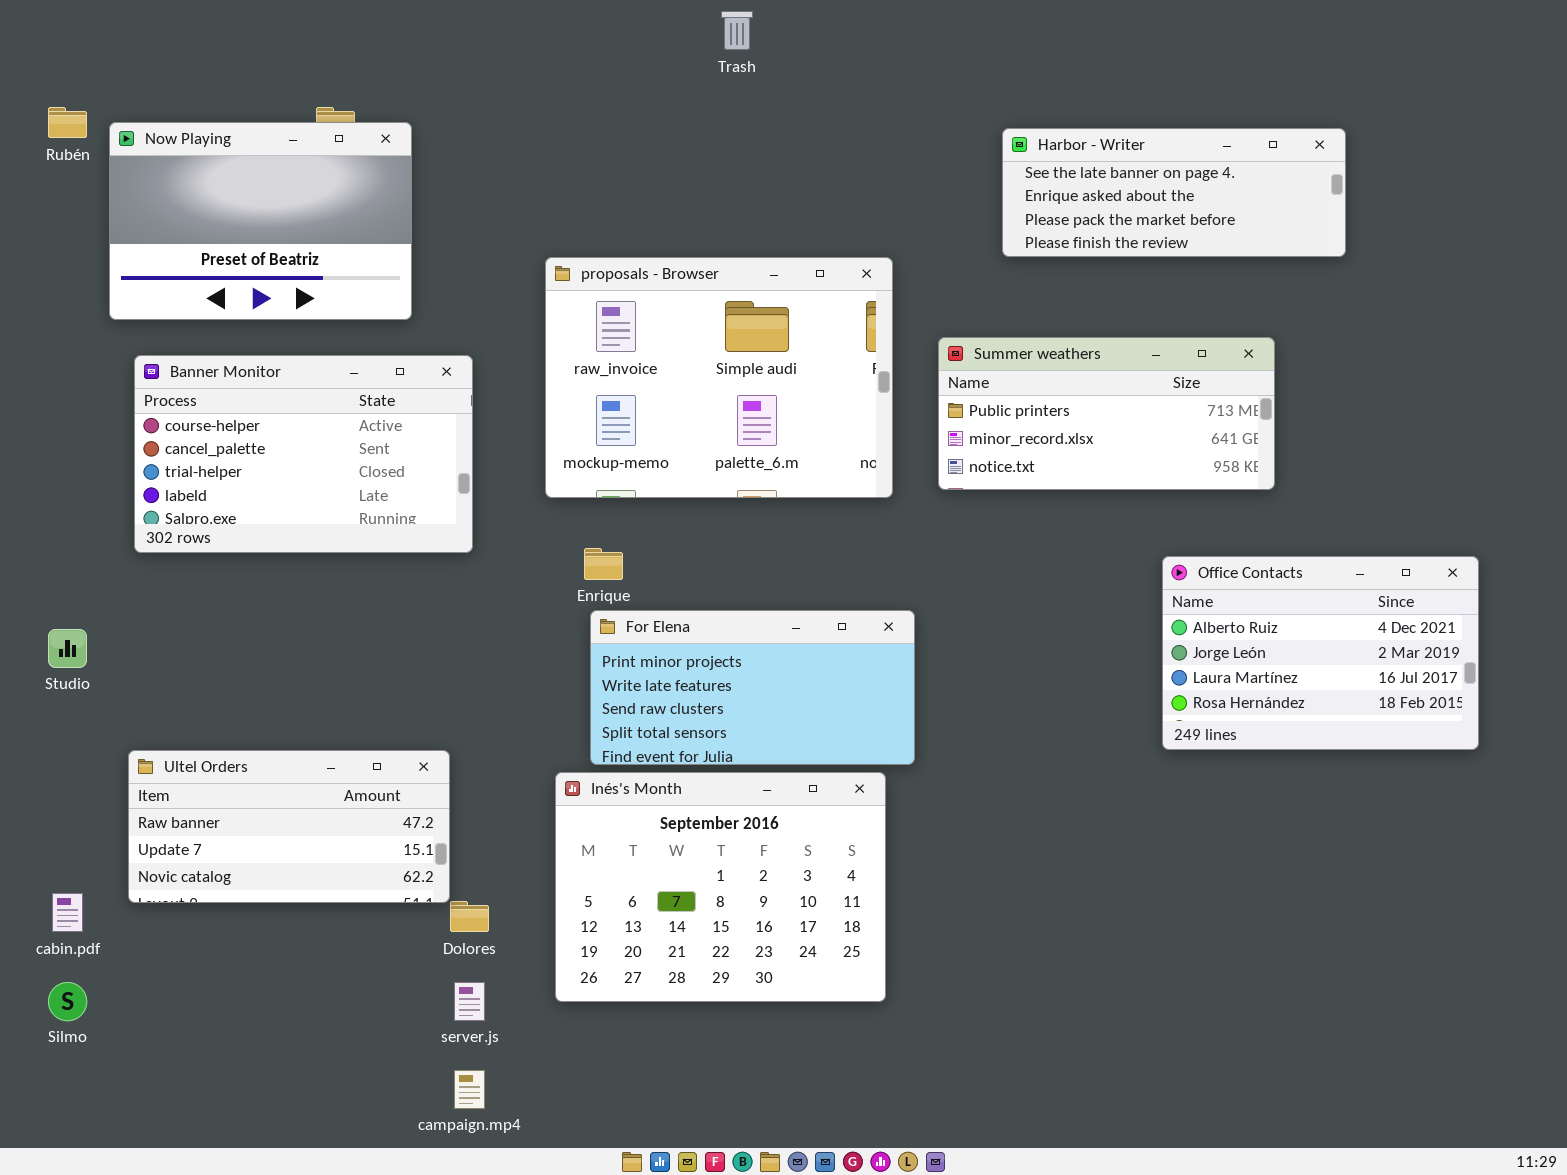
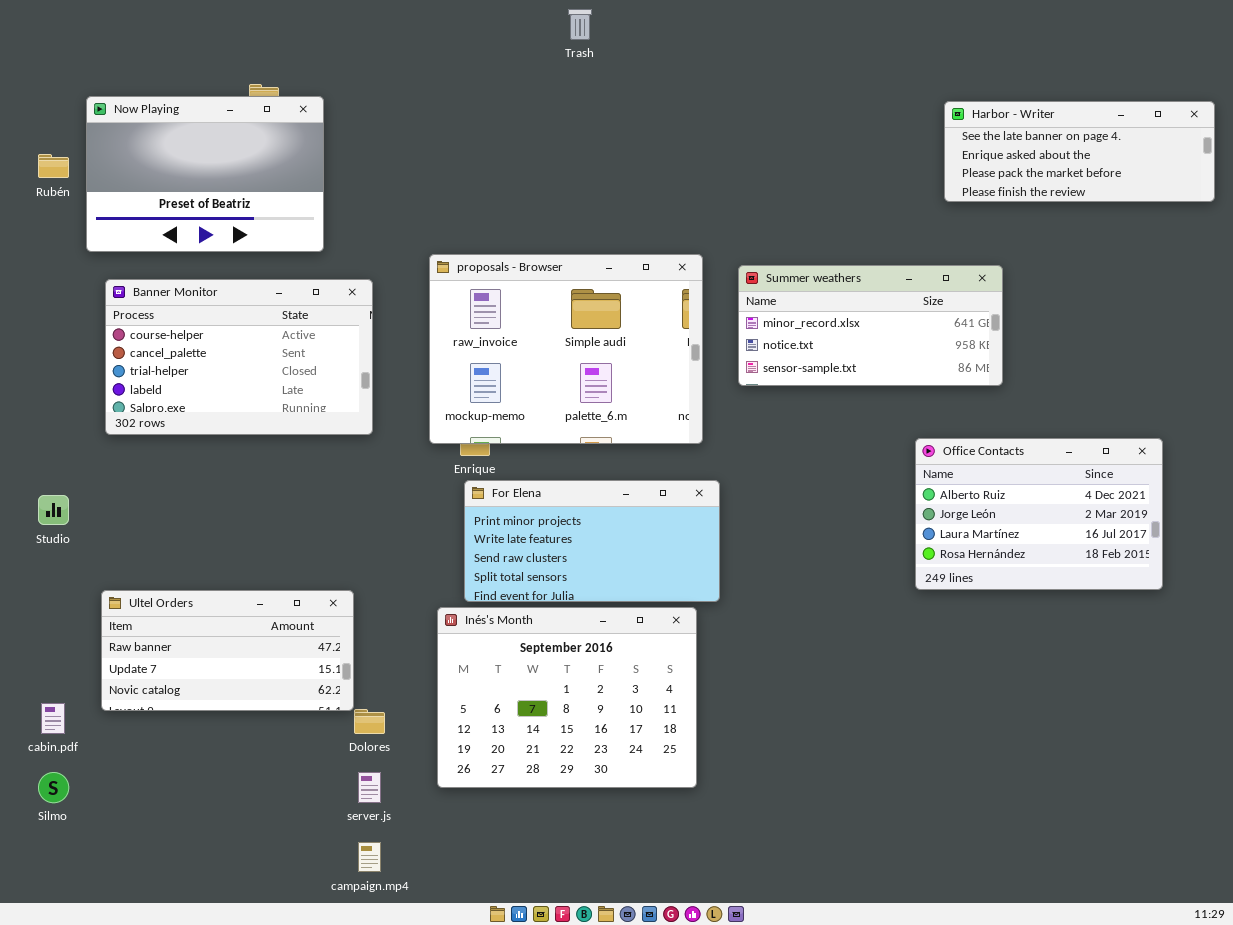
Rubén: [48,107,87,138] -> [38,154,69,178], moved
Harbor - Writer: [1002,128,1346,257] -> [944,101,1215,202], moved
proposals - Browser: [545,257,893,498] -> [429,254,703,444], moved
Summer weathers: [938,337,1275,490] -> [738,265,1003,386], scrolled down 1 row

